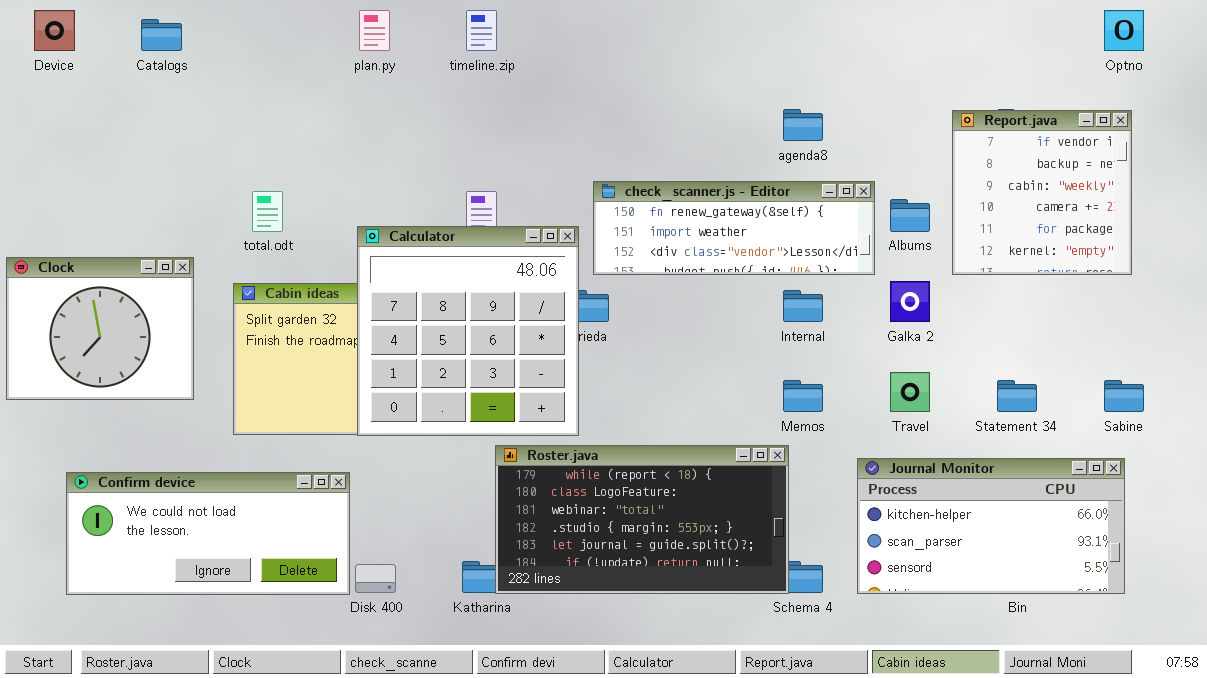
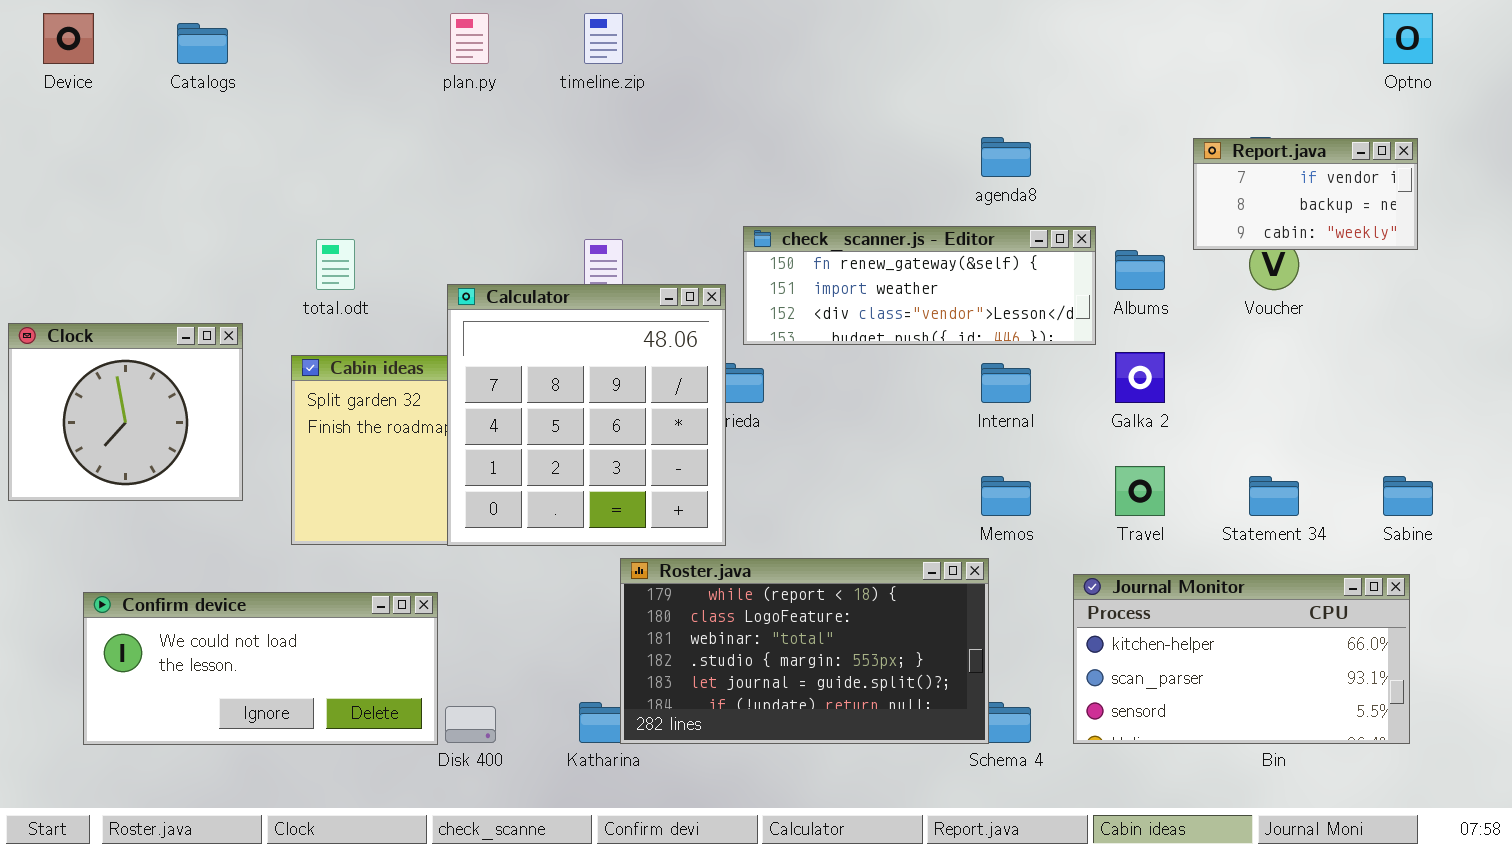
Report.java: [952,110,1132,275] -> [1193,138,1418,250], resized

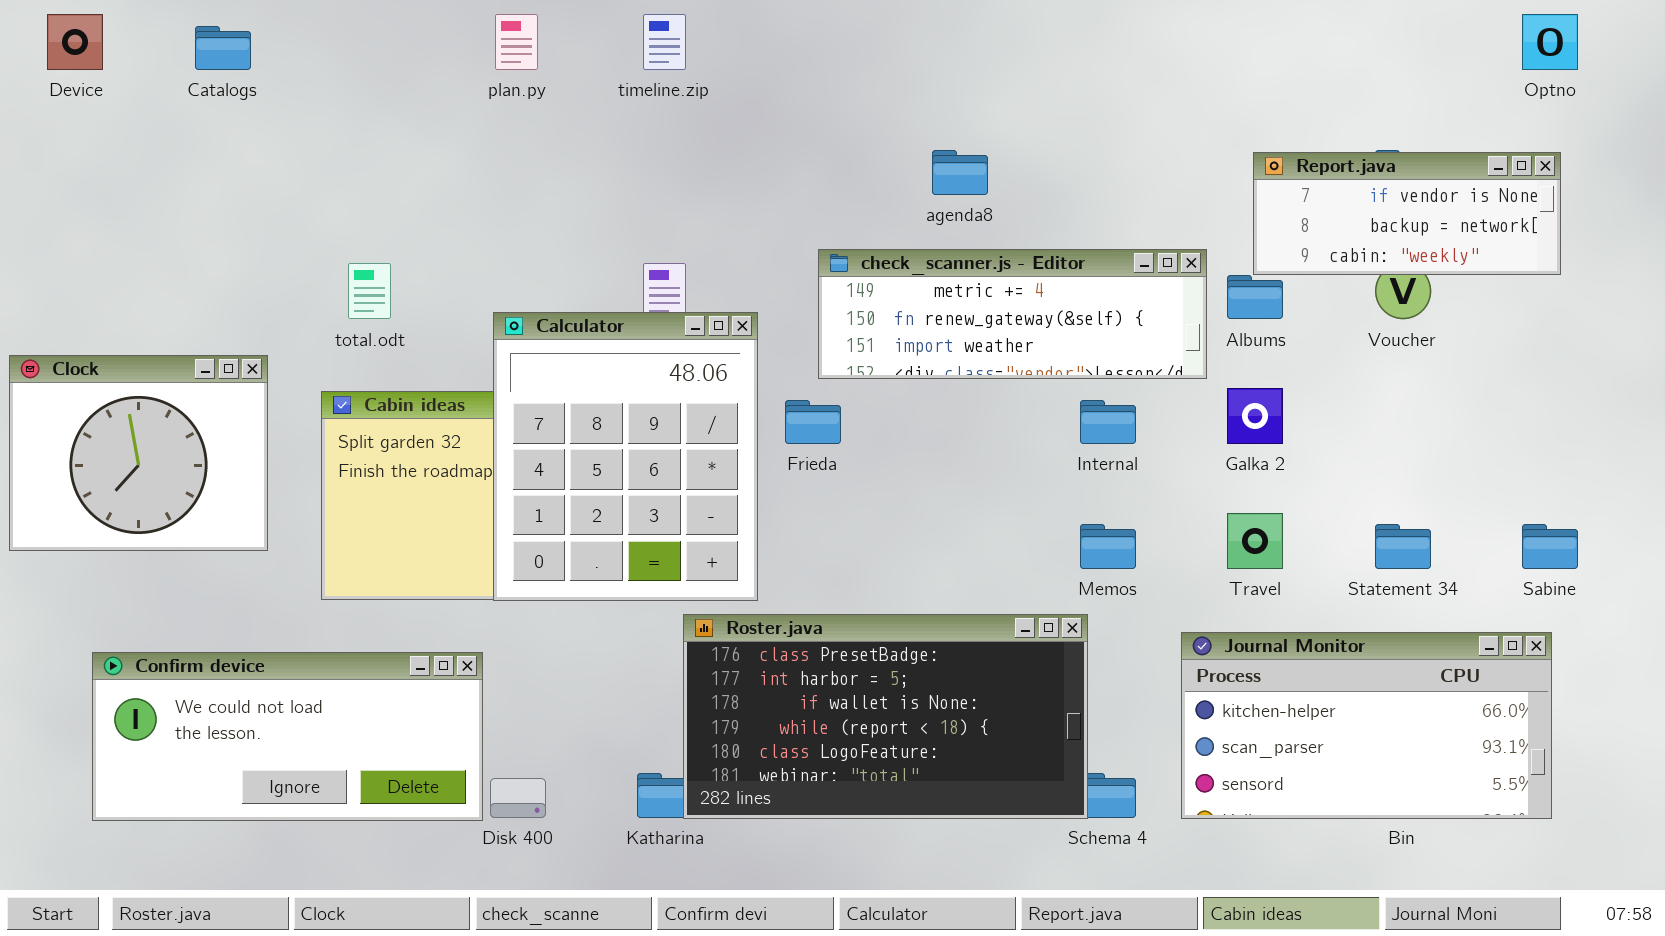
agenda8: [981,137,1031,177] -> [932,150,988,195], moved
Report.java: [1193,138,1418,250] -> [1253,152,1561,275], resized
check_scanner.js - Editor: [743,226,1096,345] -> [818,249,1207,379], scrolled up 1 row
Calculator: [447,284,726,546] -> [493,312,758,601], resized
Roster.java: [620,558,989,744] -> [683,614,1088,819], scrolled up 3 rows

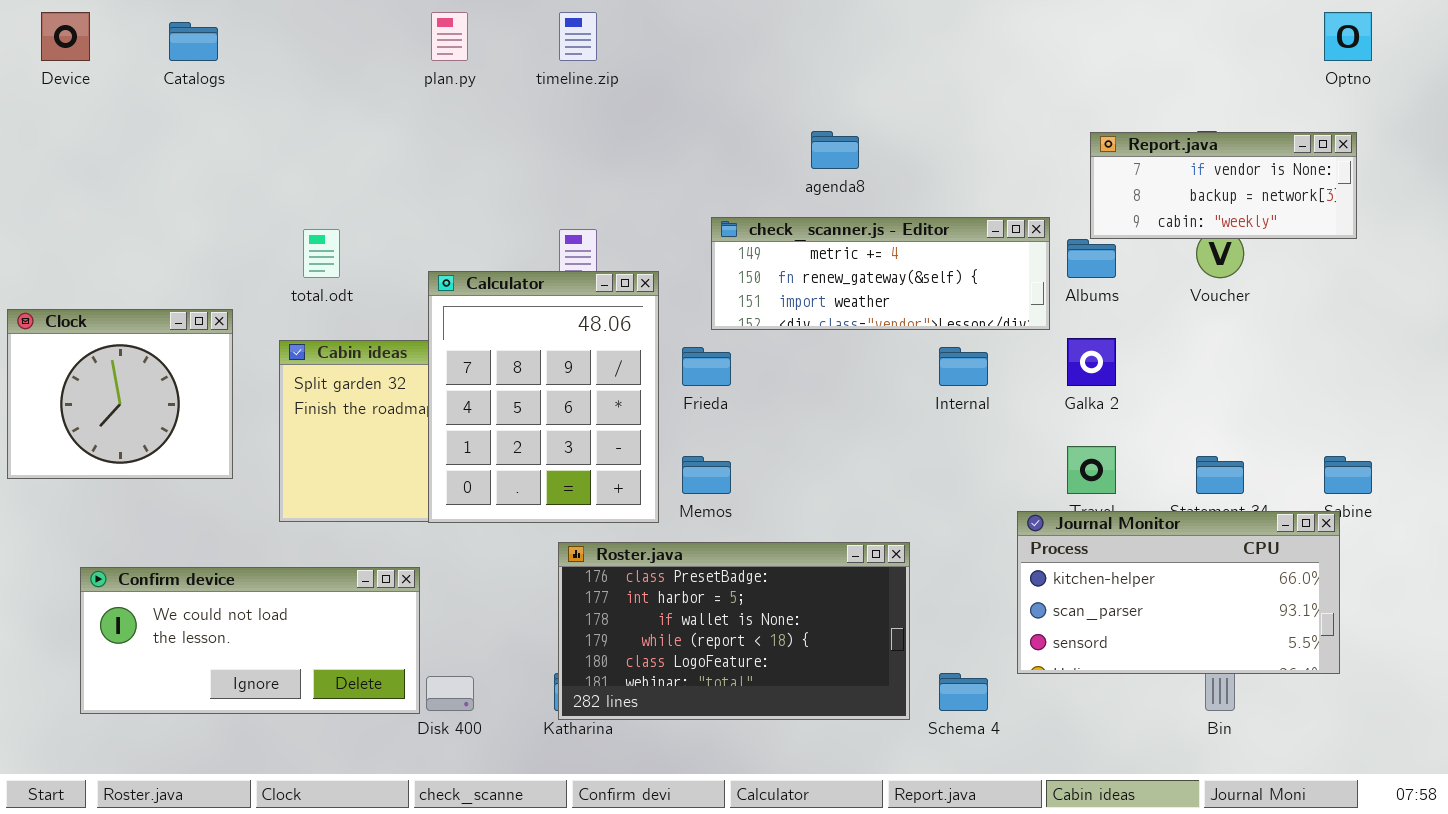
Memos: [1080,524,1136,569] -> [682,456,731,494], moved
Roster.java: [683,614,1088,819] -> [558,542,910,720], moved
Journal Monitor: [1181,632,1552,819] -> [1017,511,1340,674], moved

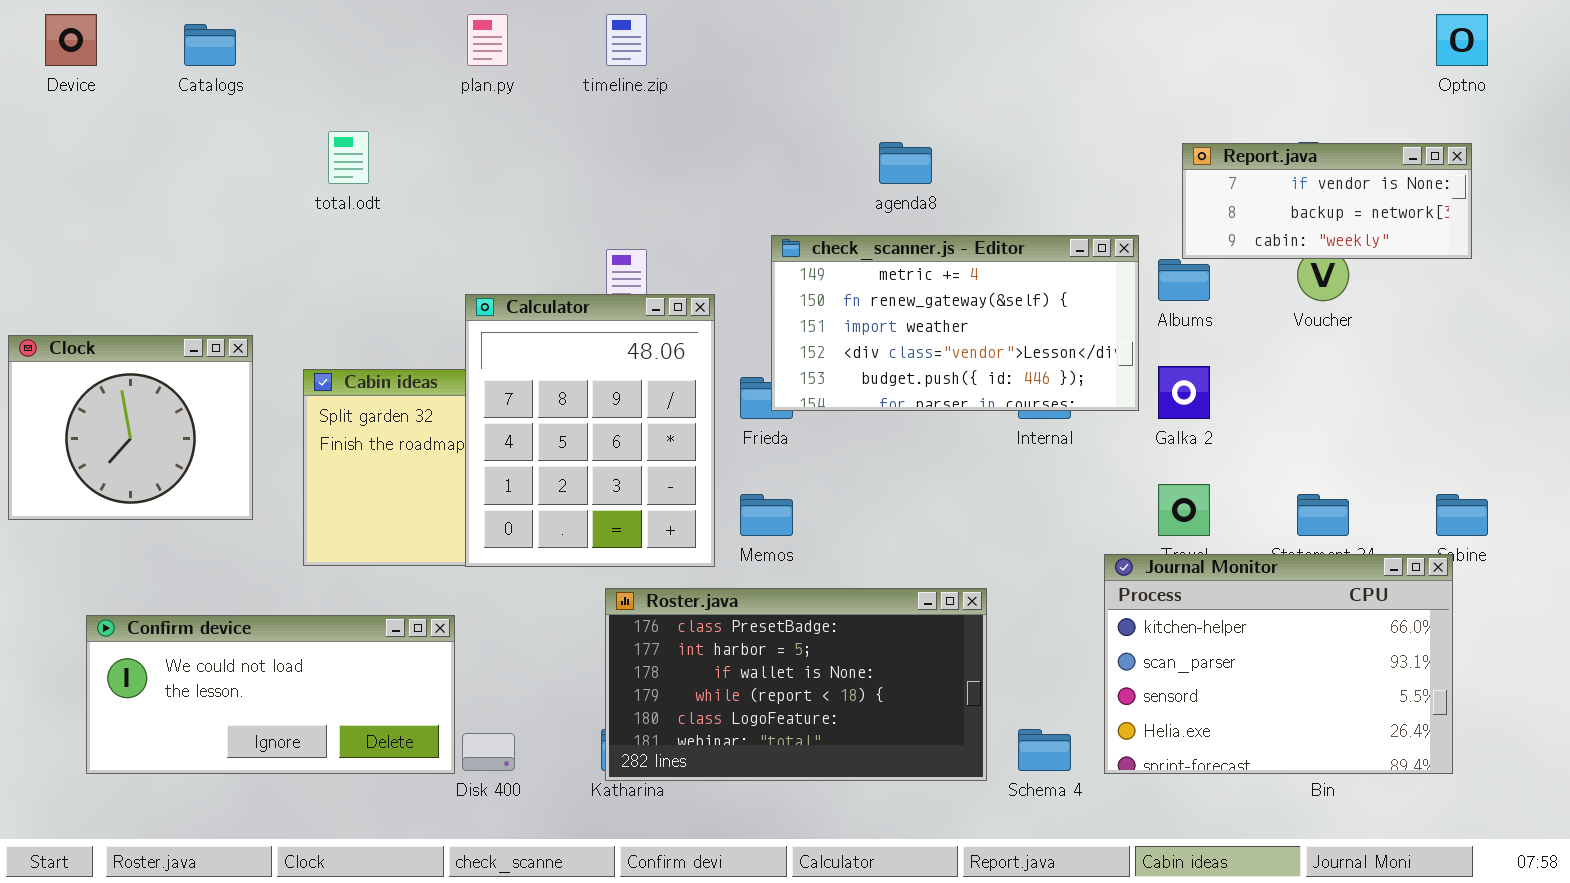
check_scanner.js - Editor: [711,217,1050,330] -> [771,235,1139,411], resized
total.odt: [303,229,340,278] -> [328,131,369,184], moved
Journal Monitor: [1017,511,1340,674] -> [1104,554,1453,774], resized

